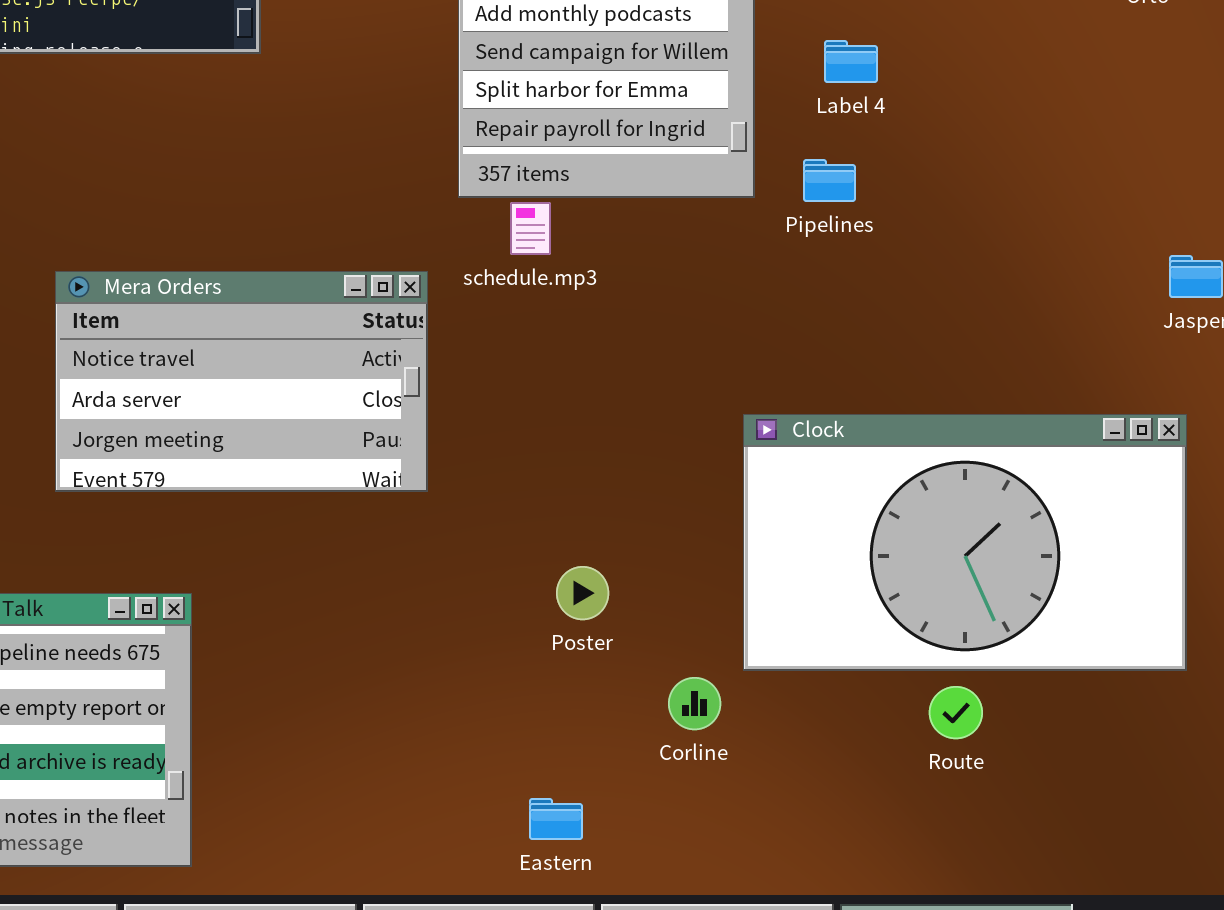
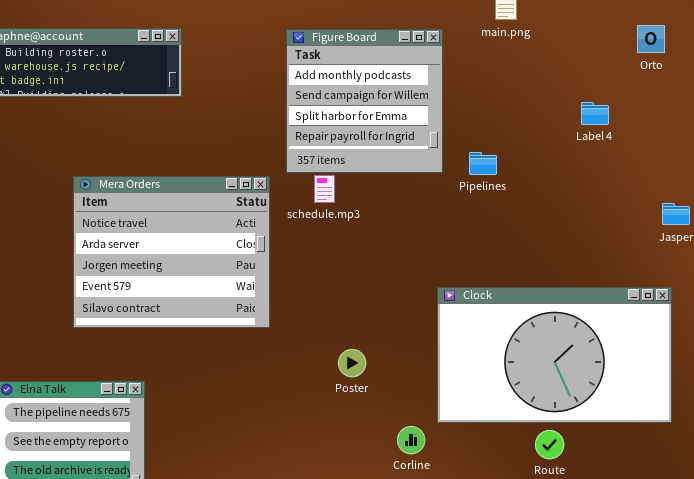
Label 4: [824,40,878,83] -> [581,102,609,125], moved
Mera Orders: [55,271,428,492] -> [73,176,270,328], resized
Poster: [556,566,609,620] -> [338,349,366,377], moved

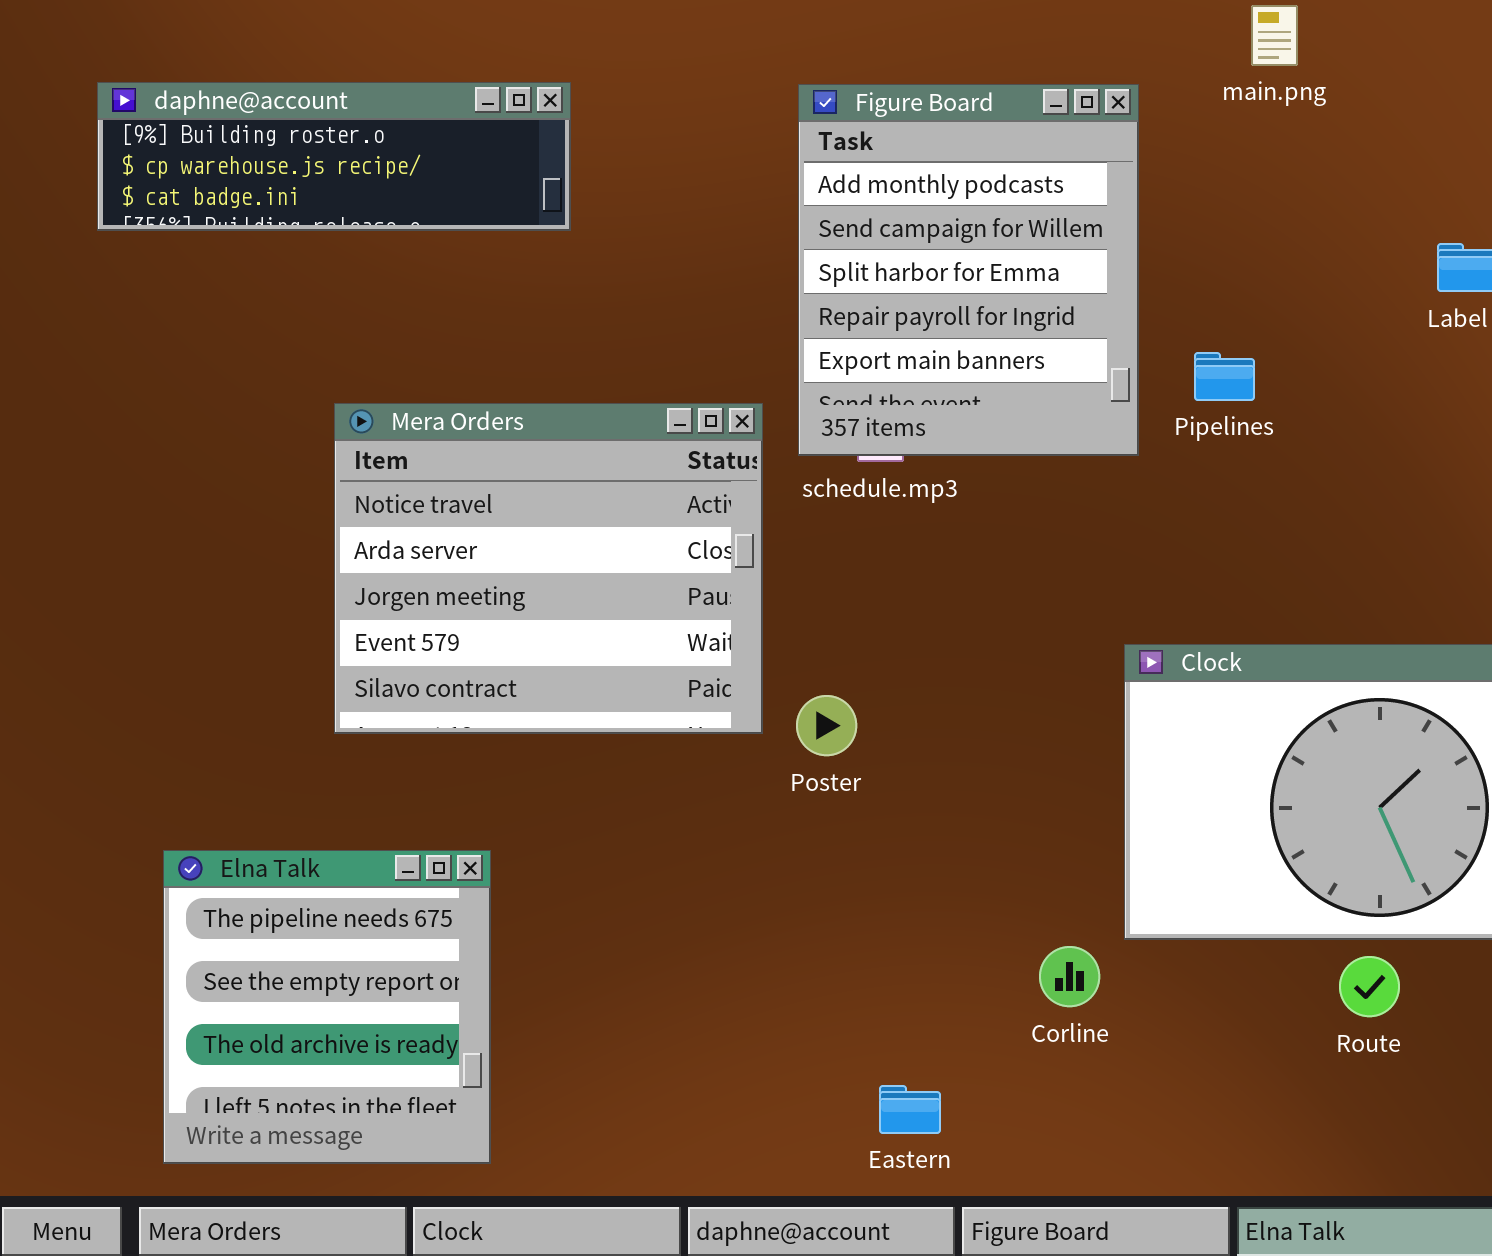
Figure Board: [286,29,443,173] -> [798,84,1139,456], resized
Poster: [338,349,366,377] -> [796,695,857,756], moved

